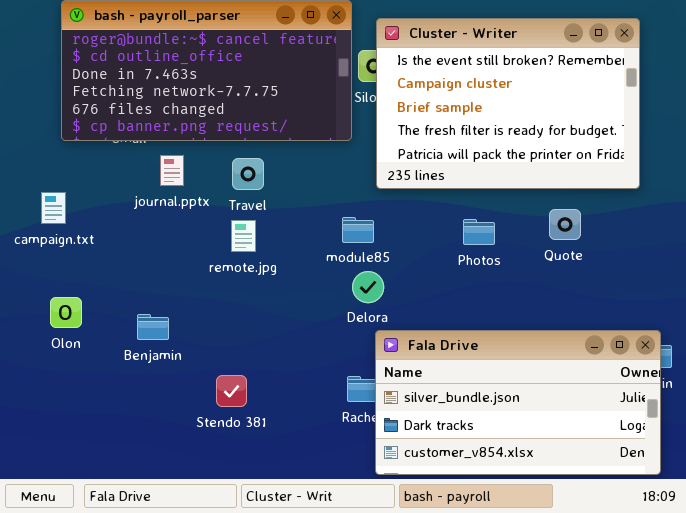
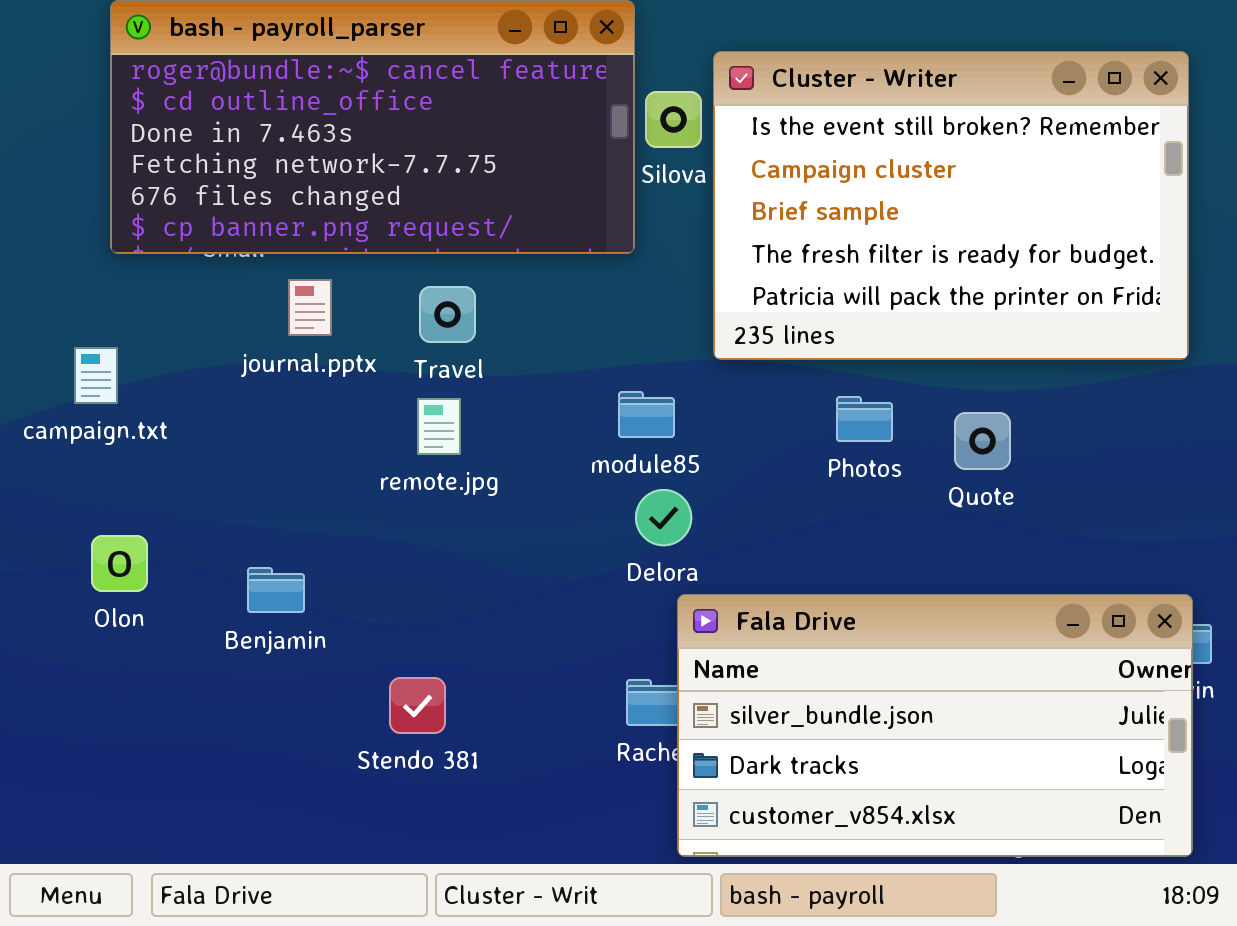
Cluster - Writer: [376,18,640,189] -> [713,51,1189,360], moved
Quote: [549,209,581,240] -> [954,412,1011,470], moved

